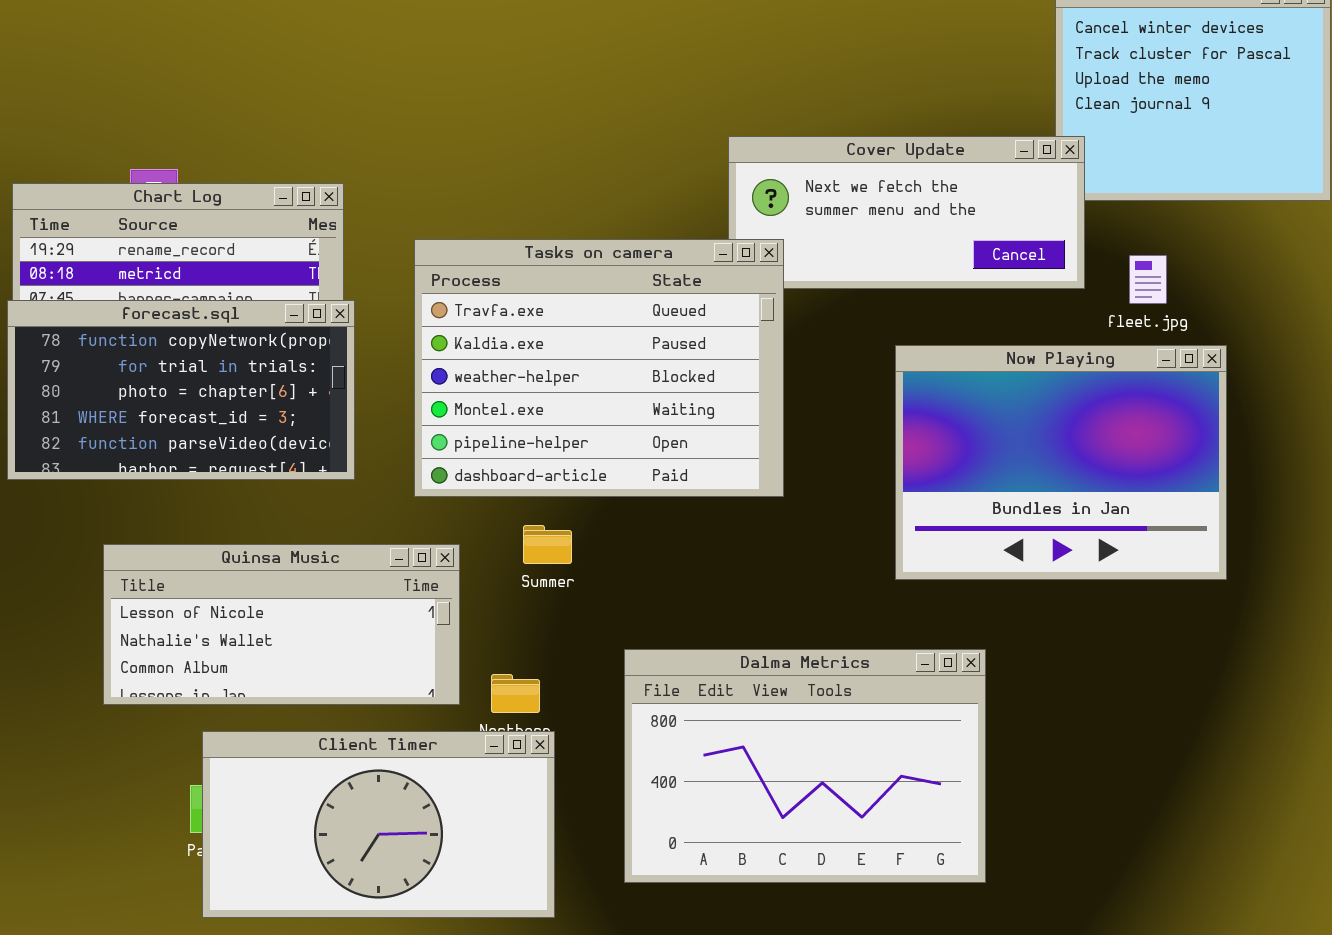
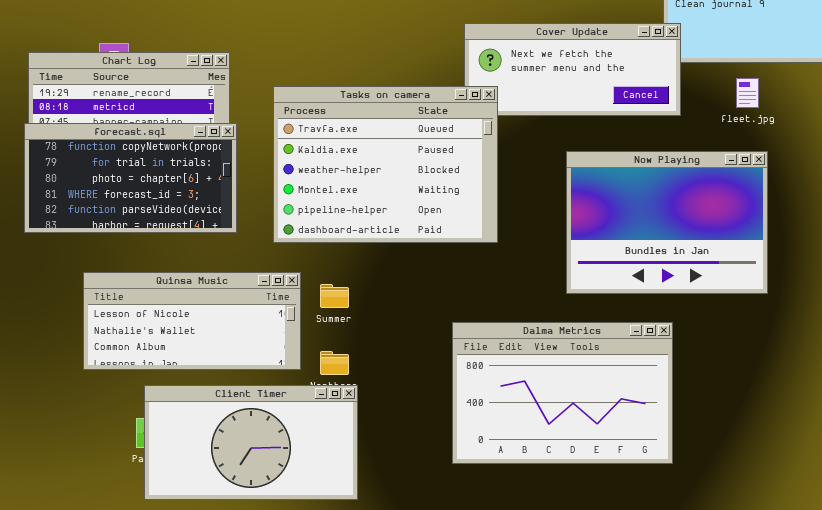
fleet.jpg: [1129,255,1167,304] -> [736,78,759,108], moved
Summer: [523,525,572,564] -> [320,284,349,308], moved
Dalma Metrics: [624,649,986,883] -> [452,322,673,464], moved

